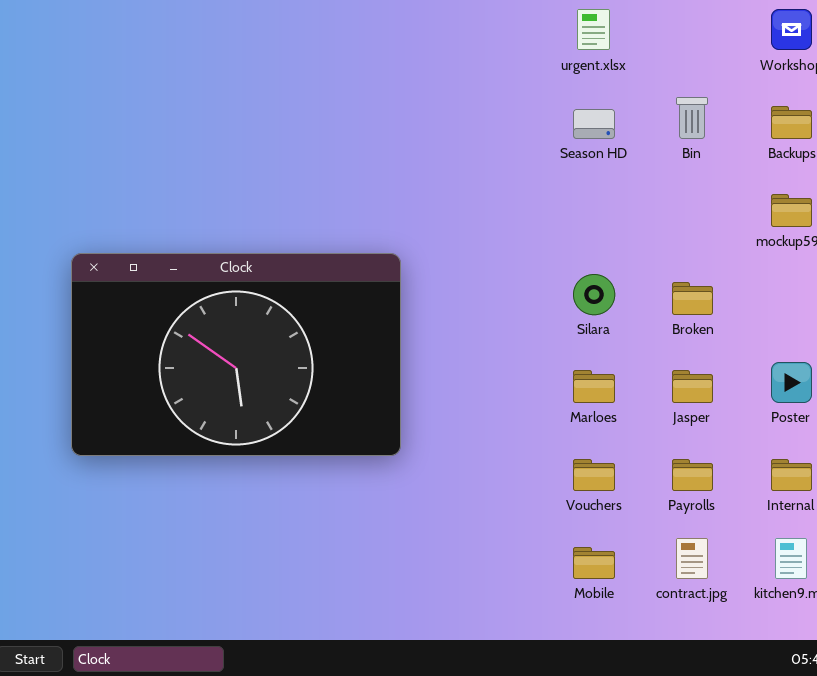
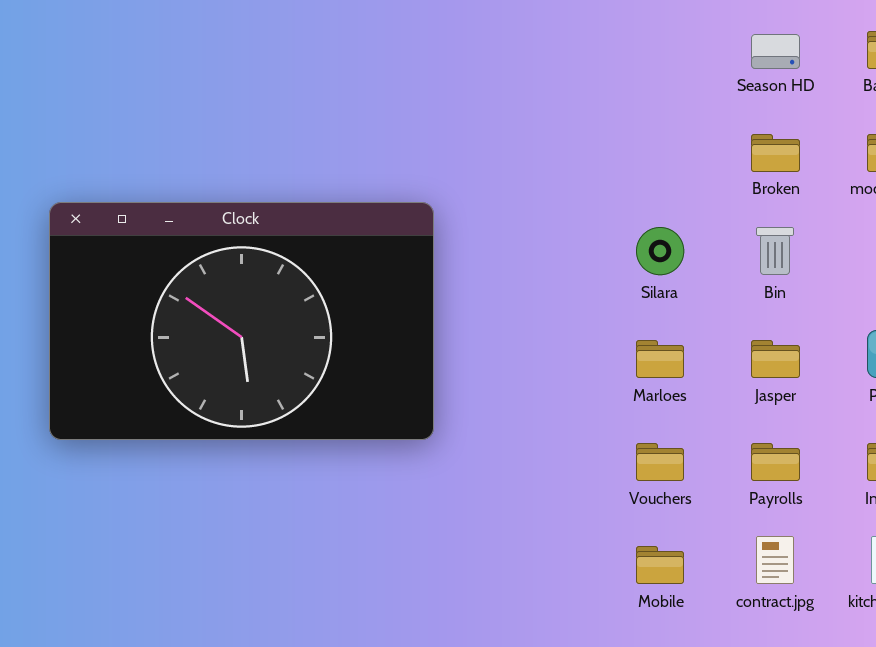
Bin: [676,97,708,139] -> [756,227,794,275], moved
Season HD: [573,109,615,139] -> [751,34,800,69], moved
Broken: [672,282,713,315] -> [751,134,800,172], moved

